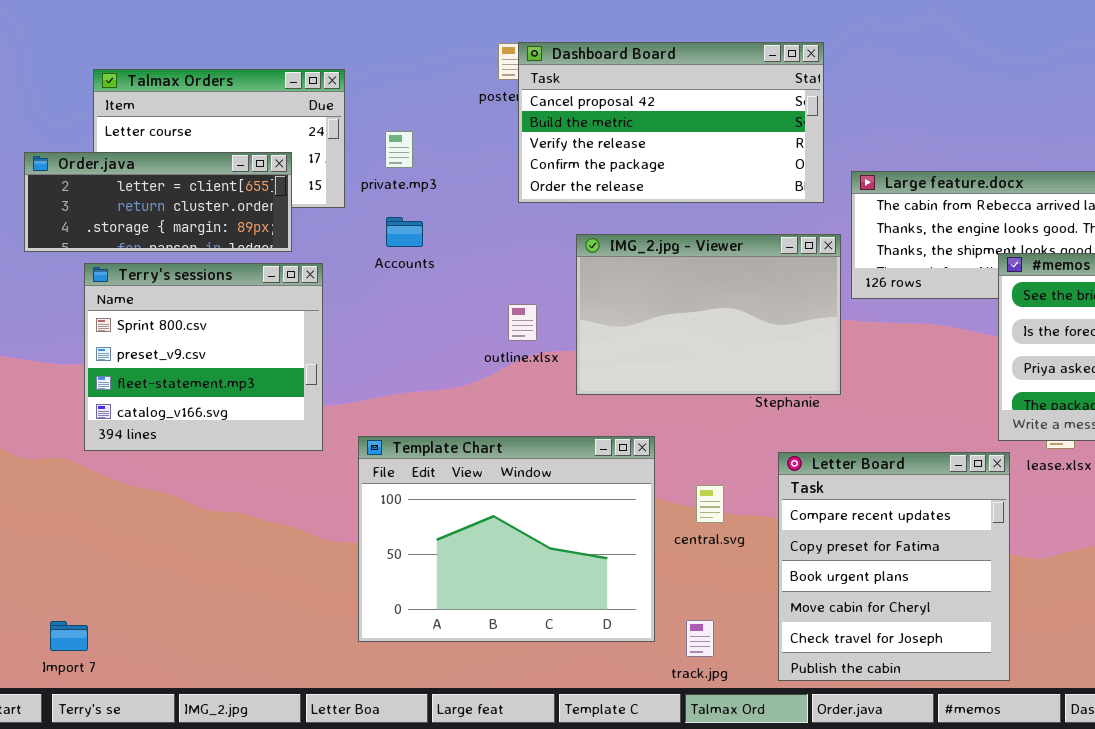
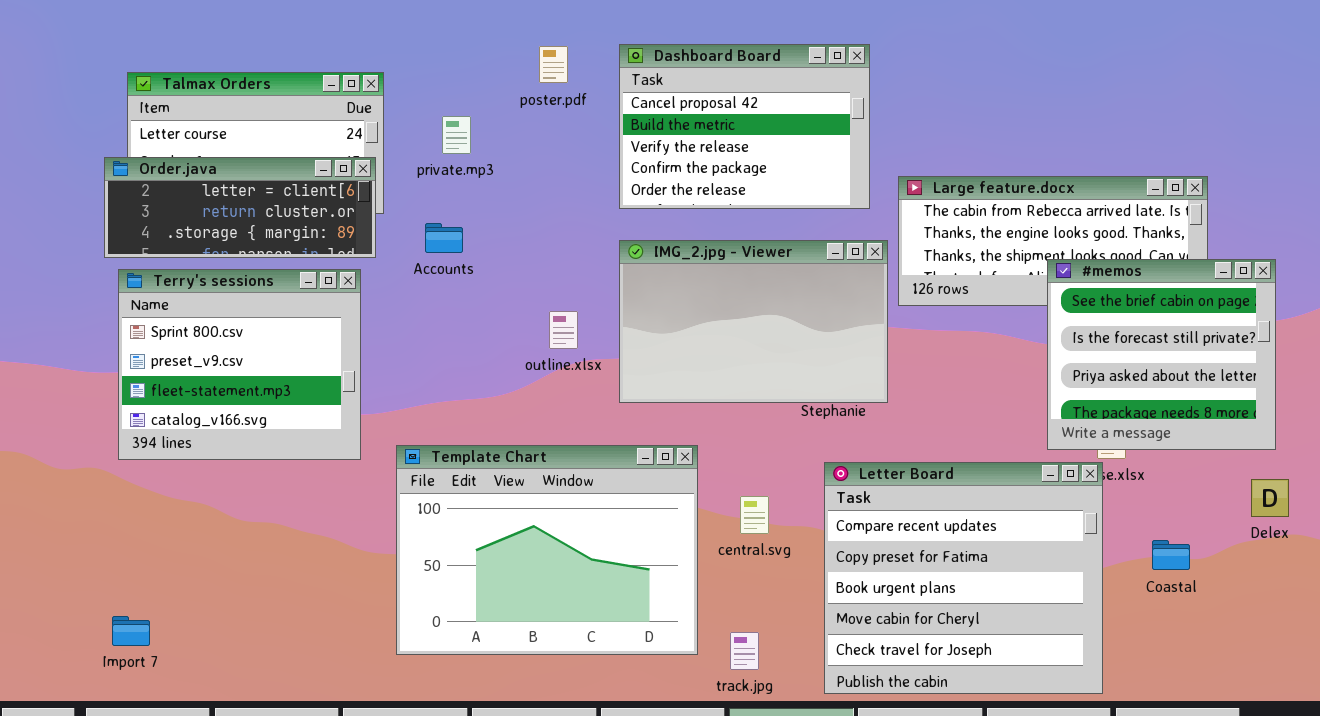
Dashboard Board: [518,42,824,203] -> [619,44,870,209], resized
private.mp3: [385,131,413,168] -> [442,116,471,154], moved
Order.java: [24,152,292,252] -> [104,157,376,258], moved
Letter Board: [778,452,1010,681] -> [824,462,1103,694], resized
Import 7: [50,621,88,651] -> [112,616,150,646], moved

